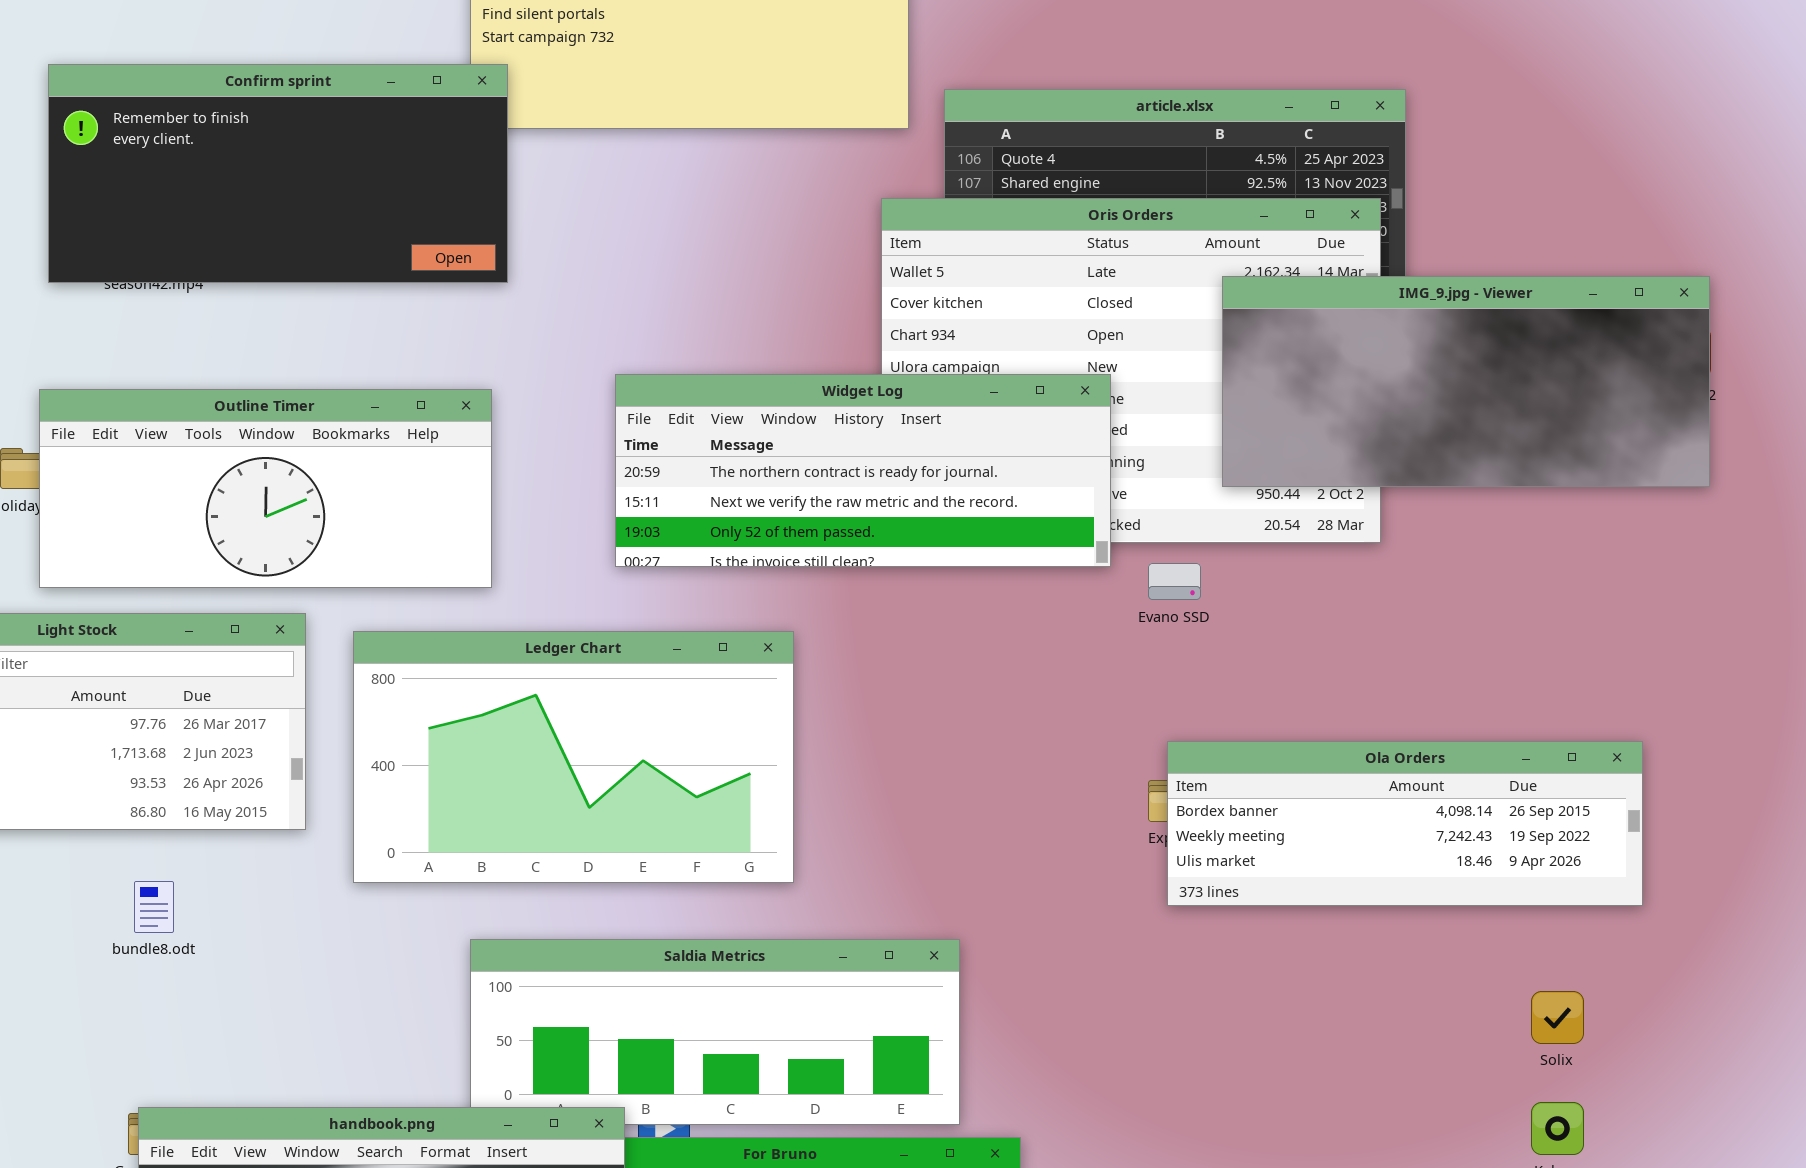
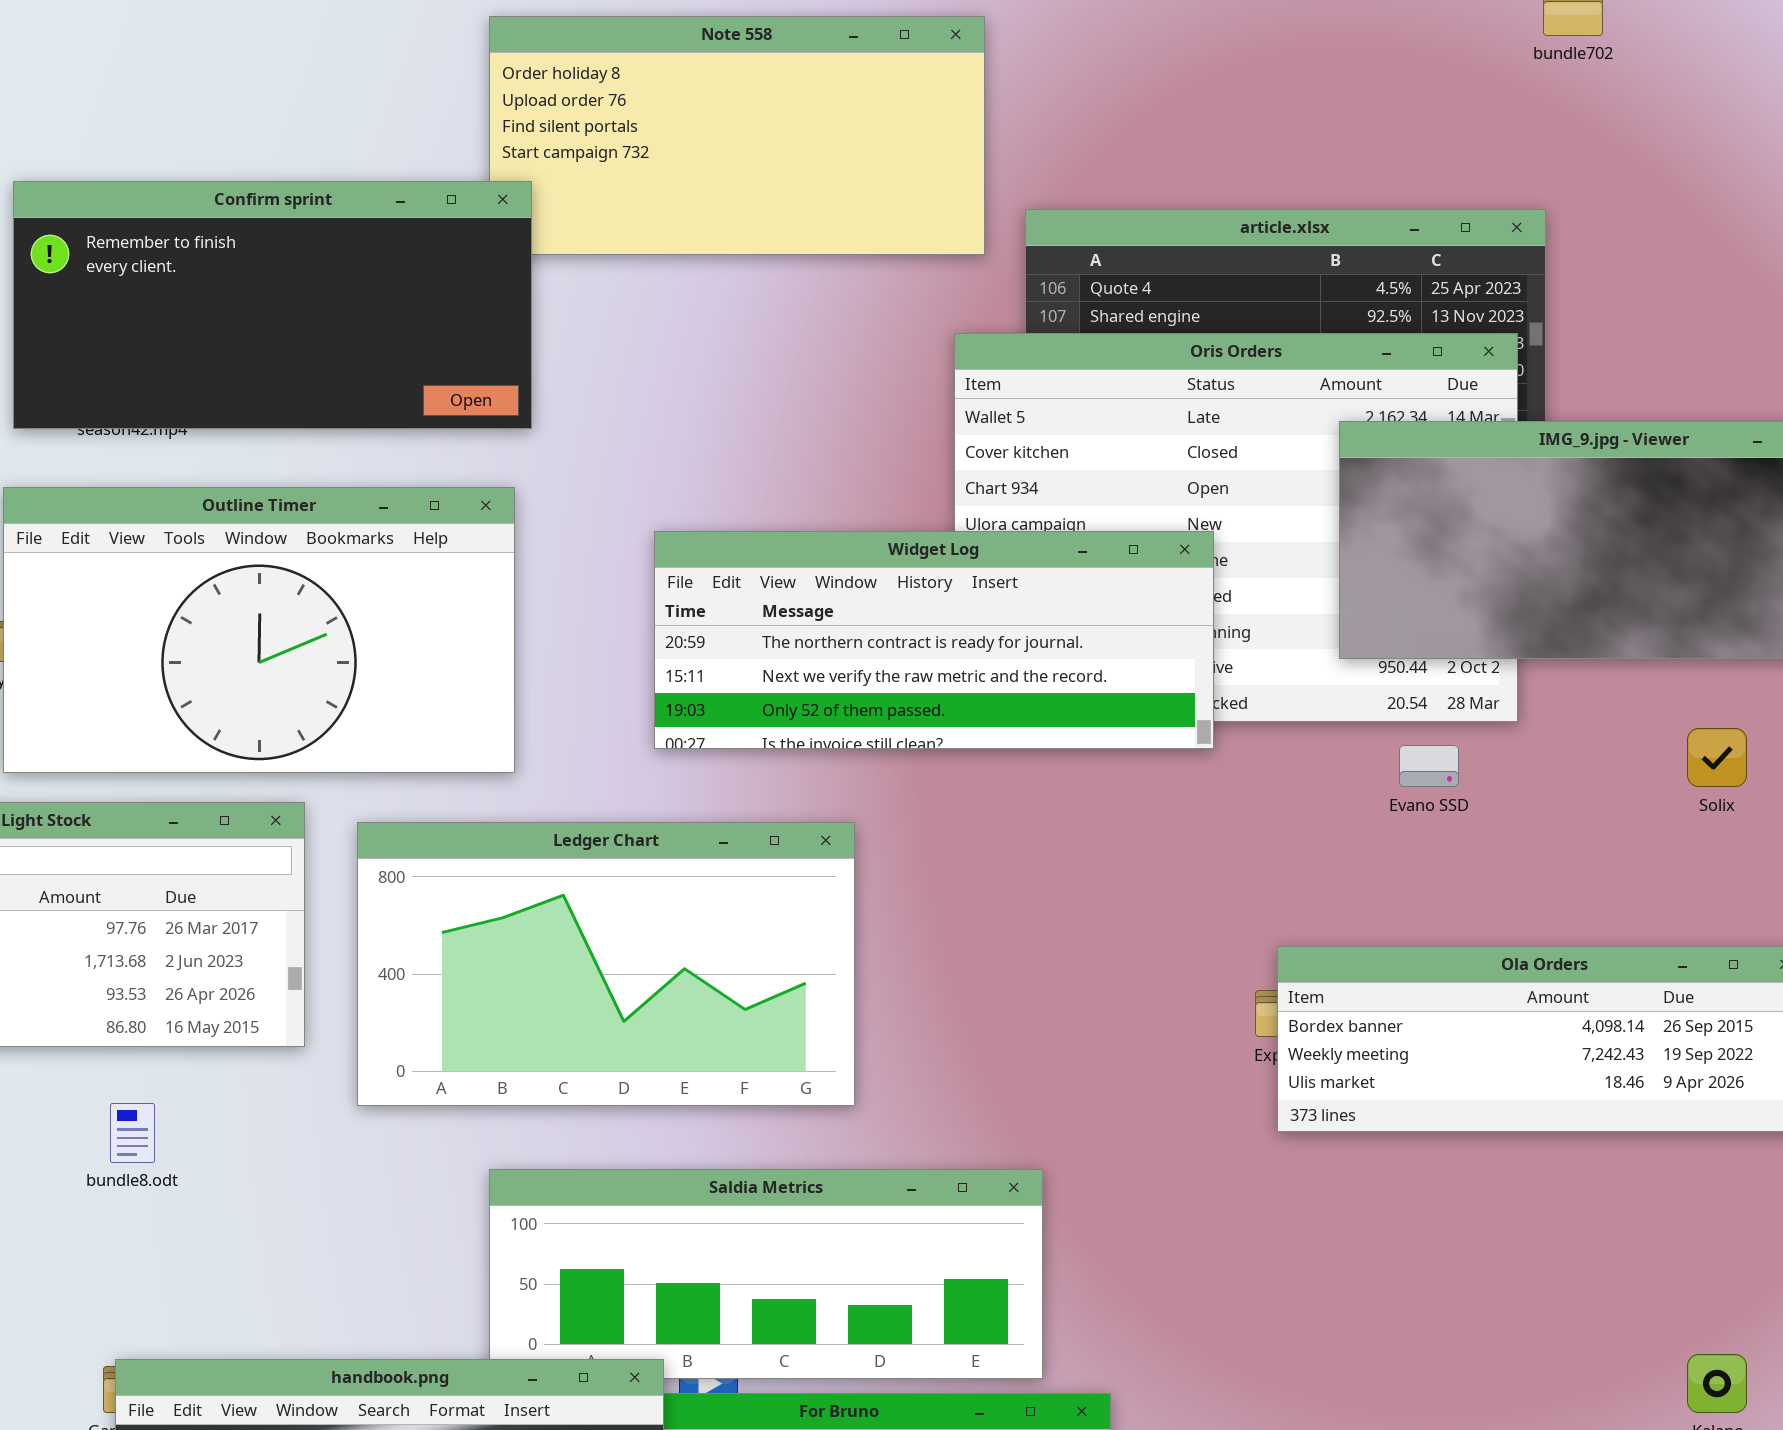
Outline Timer: [39,389,492,588] -> [3,487,515,773], resized
Evano SSD: [1148,563,1201,600] -> [1399,745,1459,787], moved
Solix: [1531,991,1584,1044] -> [1687,728,1747,787], moved

